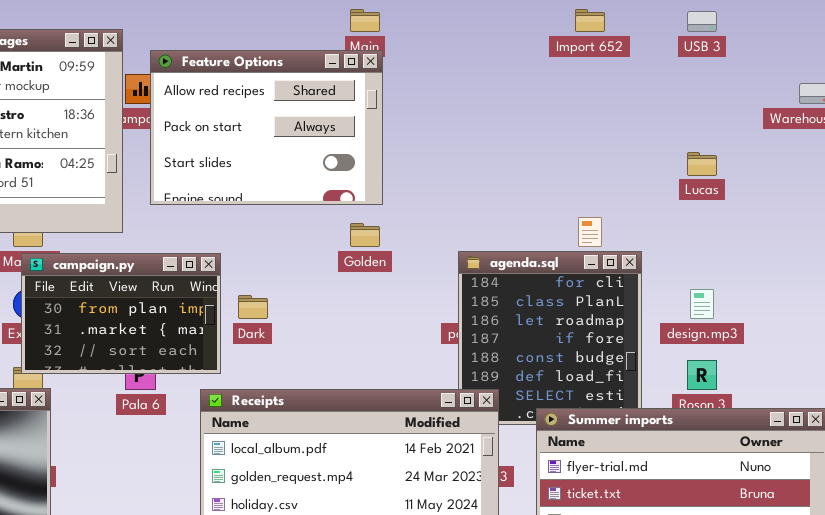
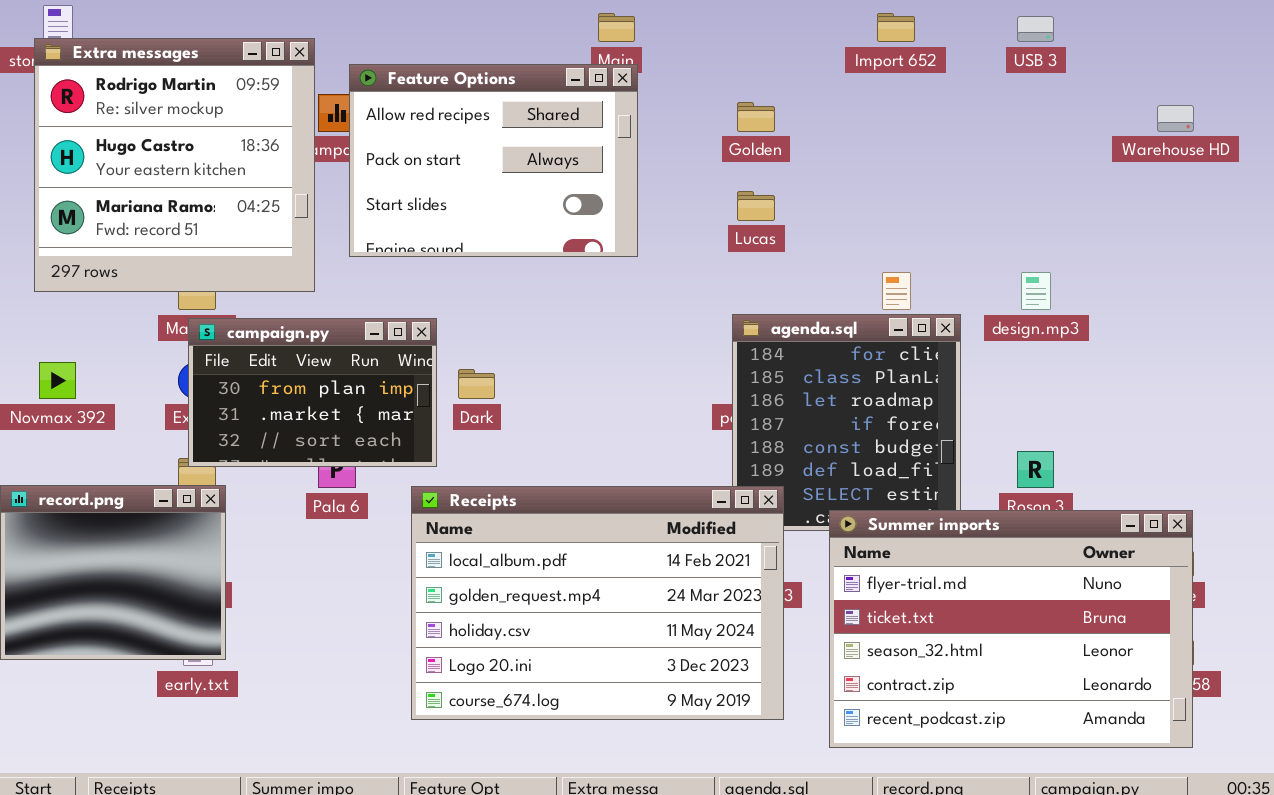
Lucas: [687,152,717,176] -> [737,191,775,221], moved
Golden: [350,223,380,247] -> [737,102,775,132], moved
design.mp3: [690,289,714,319] -> [1021,272,1051,310], moved

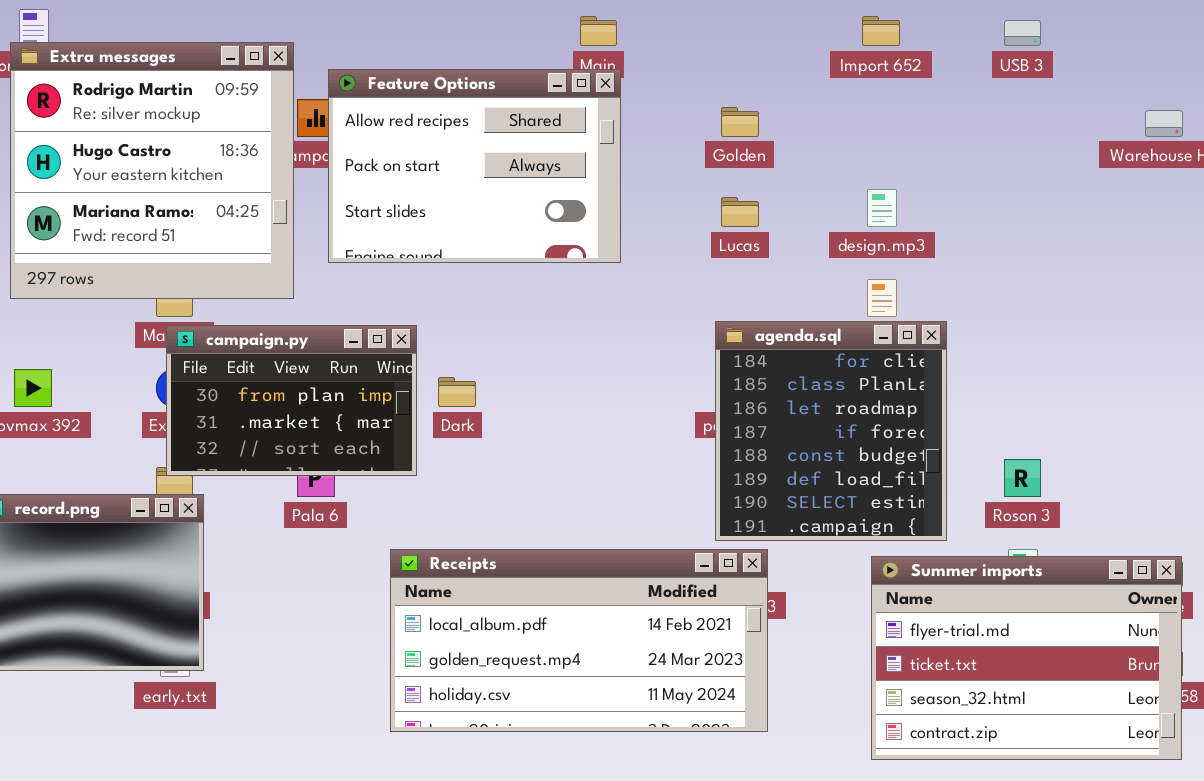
design.mp3: [1021,272,1051,310] -> [867,189,897,227], moved
Receipts: [411,486,784,720] -> [390,549,768,732], resized
Summer imports: [829,510,1193,748] -> [871,556,1182,760], resized

